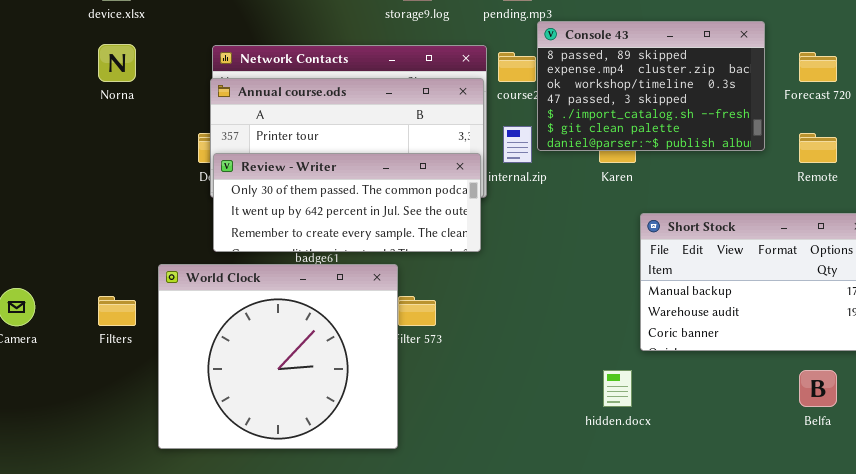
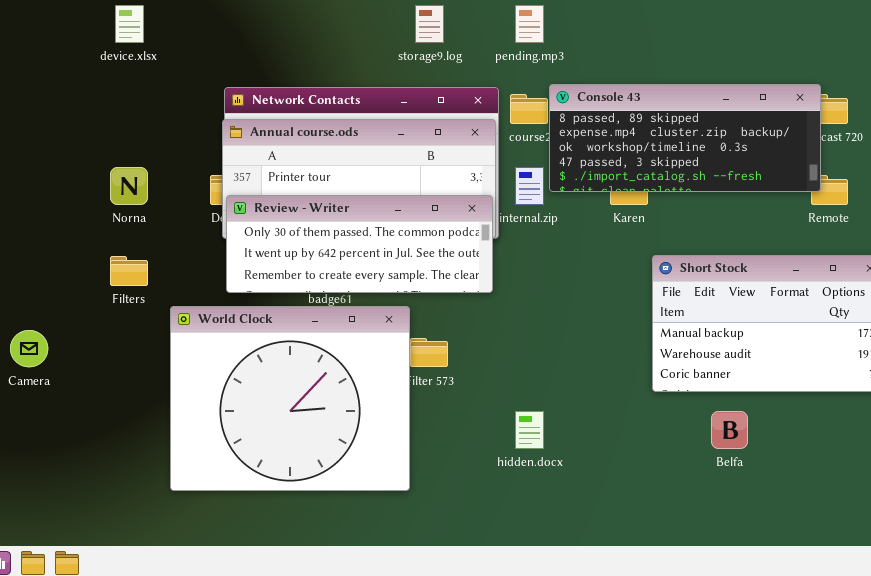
Console 43: [537,21,765,151] -> [549,84,821,192], resized
Norna: [98,44,136,82] -> [110,167,148,205], moved
Filters: [98,296,136,326] -> [110,256,148,286], moved
hidden.docx: [603,370,632,407] -> [515,411,544,449], moved
Belfa: [799,370,837,407] -> [711,411,748,449], moved

